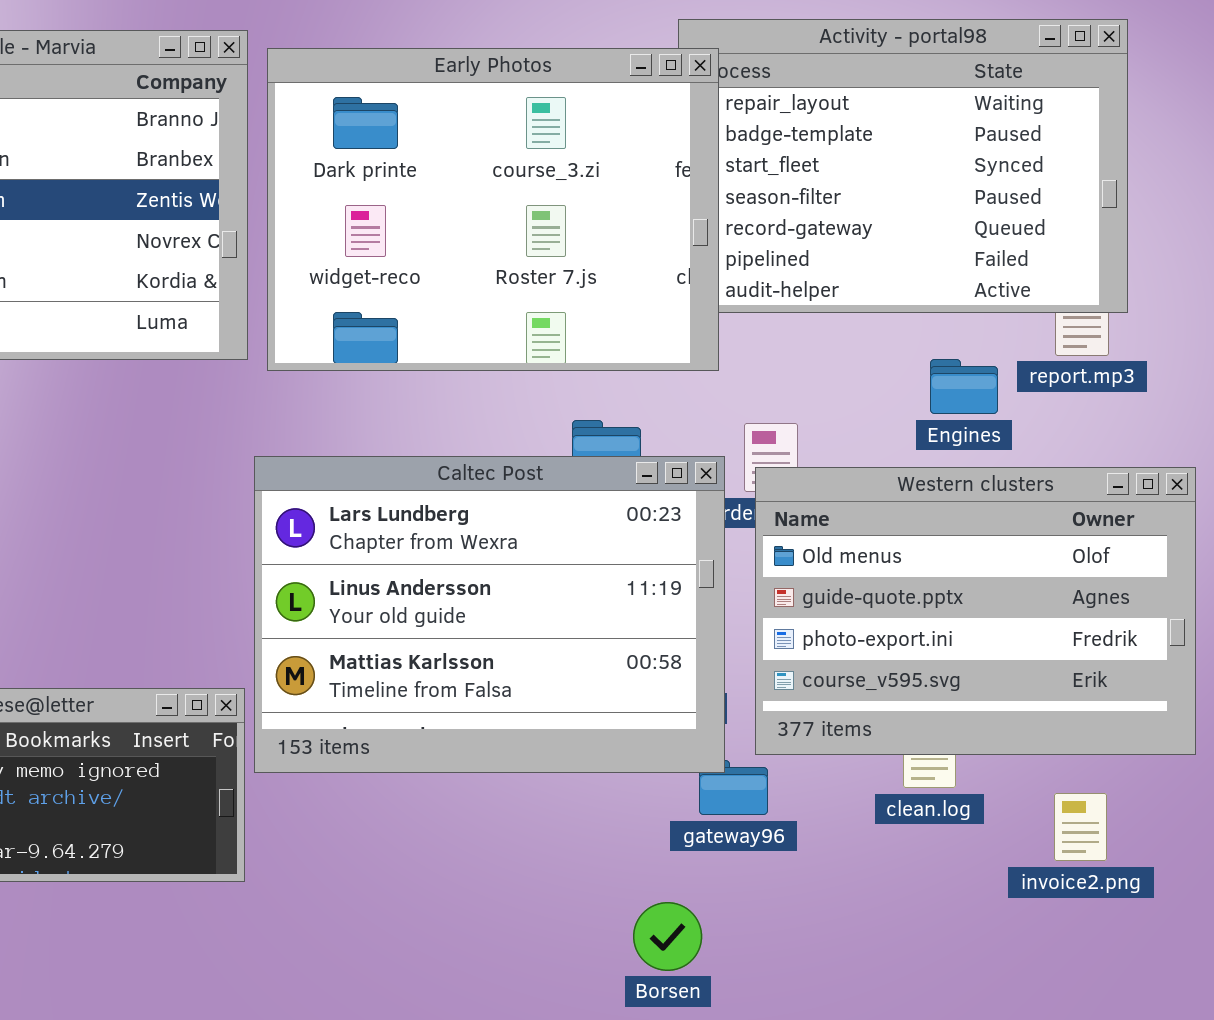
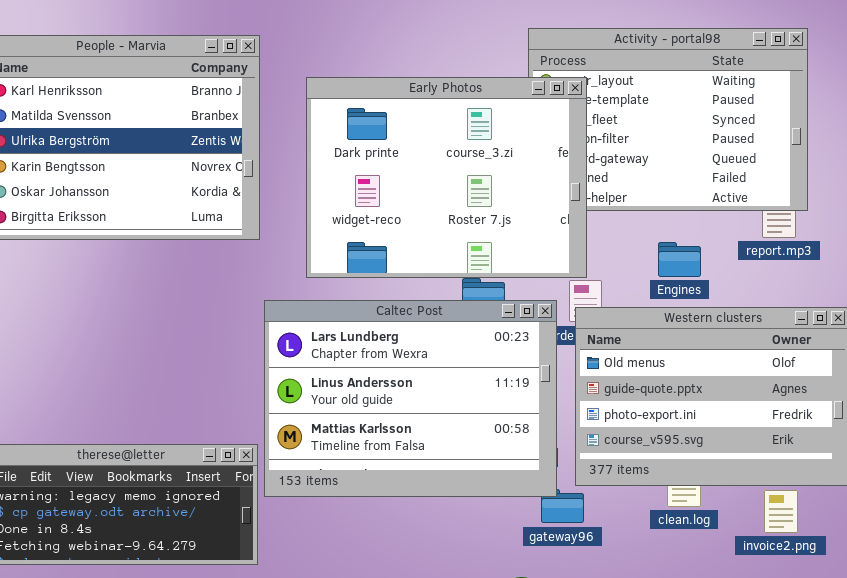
Early Photos: [267,48,719,371] -> [306,77,587,278], moved
Engines: [930,359,998,414] -> [658,242,701,277], moved
invoice2.png: [1054,793,1107,861] -> [764,490,798,533], moved

